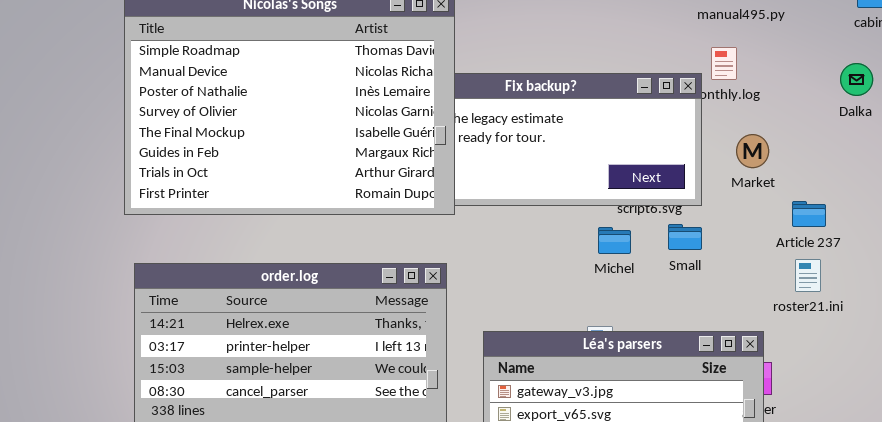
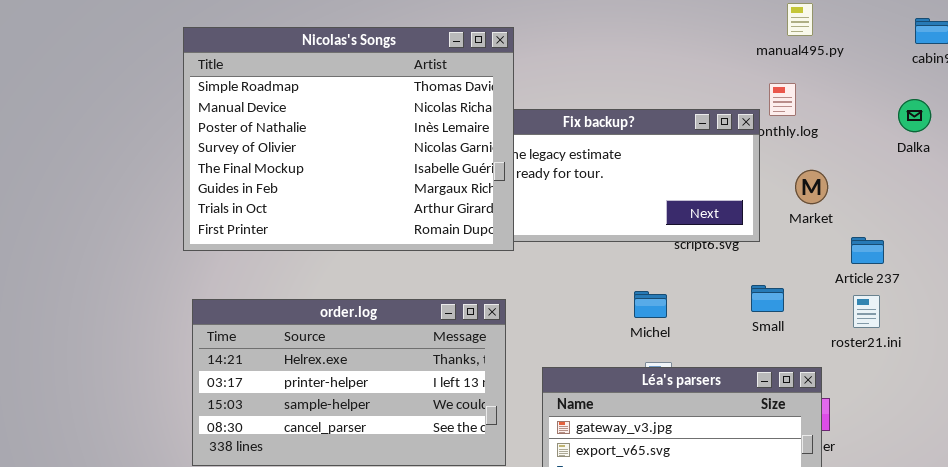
Small: [668,224,702,250] -> [751,285,784,312], moved
Michel: [598,227,631,254] -> [634,291,667,318], moved

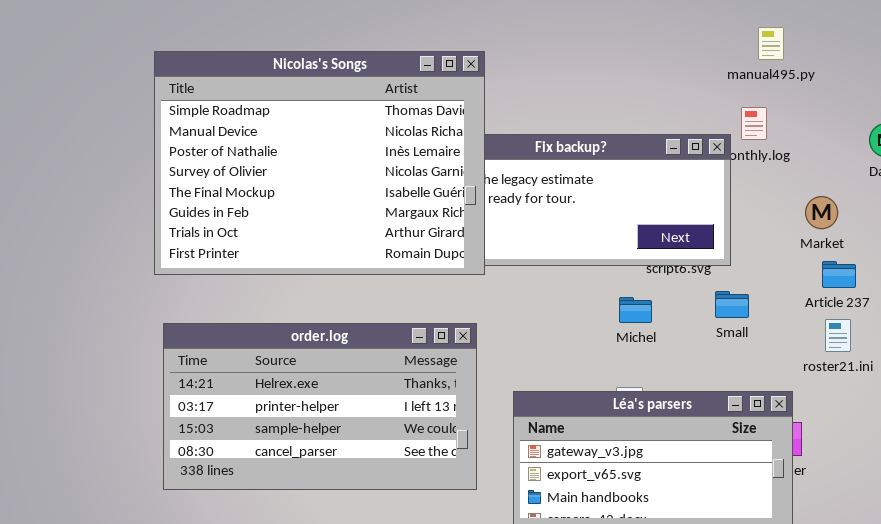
Market: [795,170,828,204] -> [805,196,838,229], moved
Small: [751,285,784,312] -> [715,291,749,318], moved
Michel: [634,291,667,318] -> [619,297,652,323], moved

